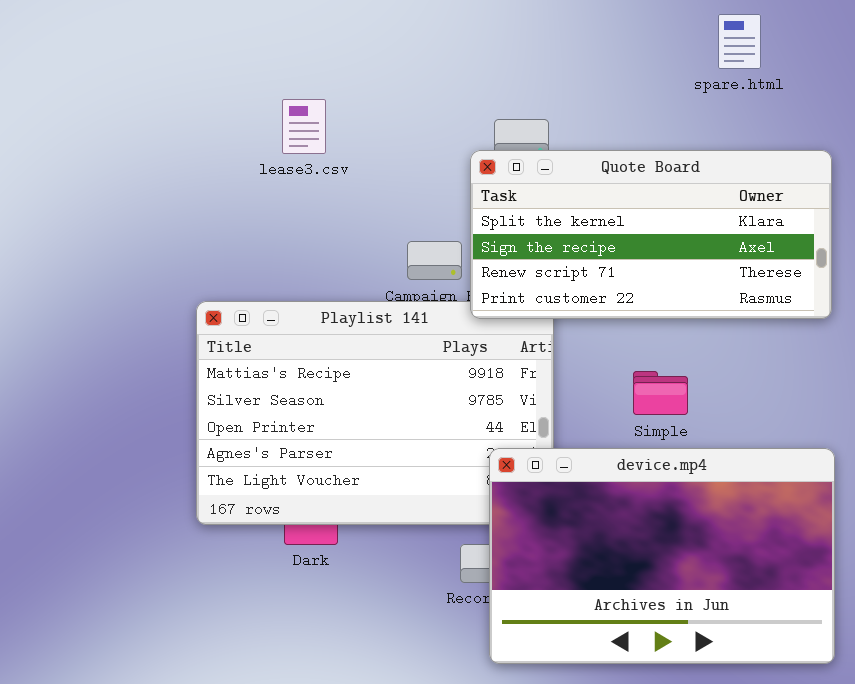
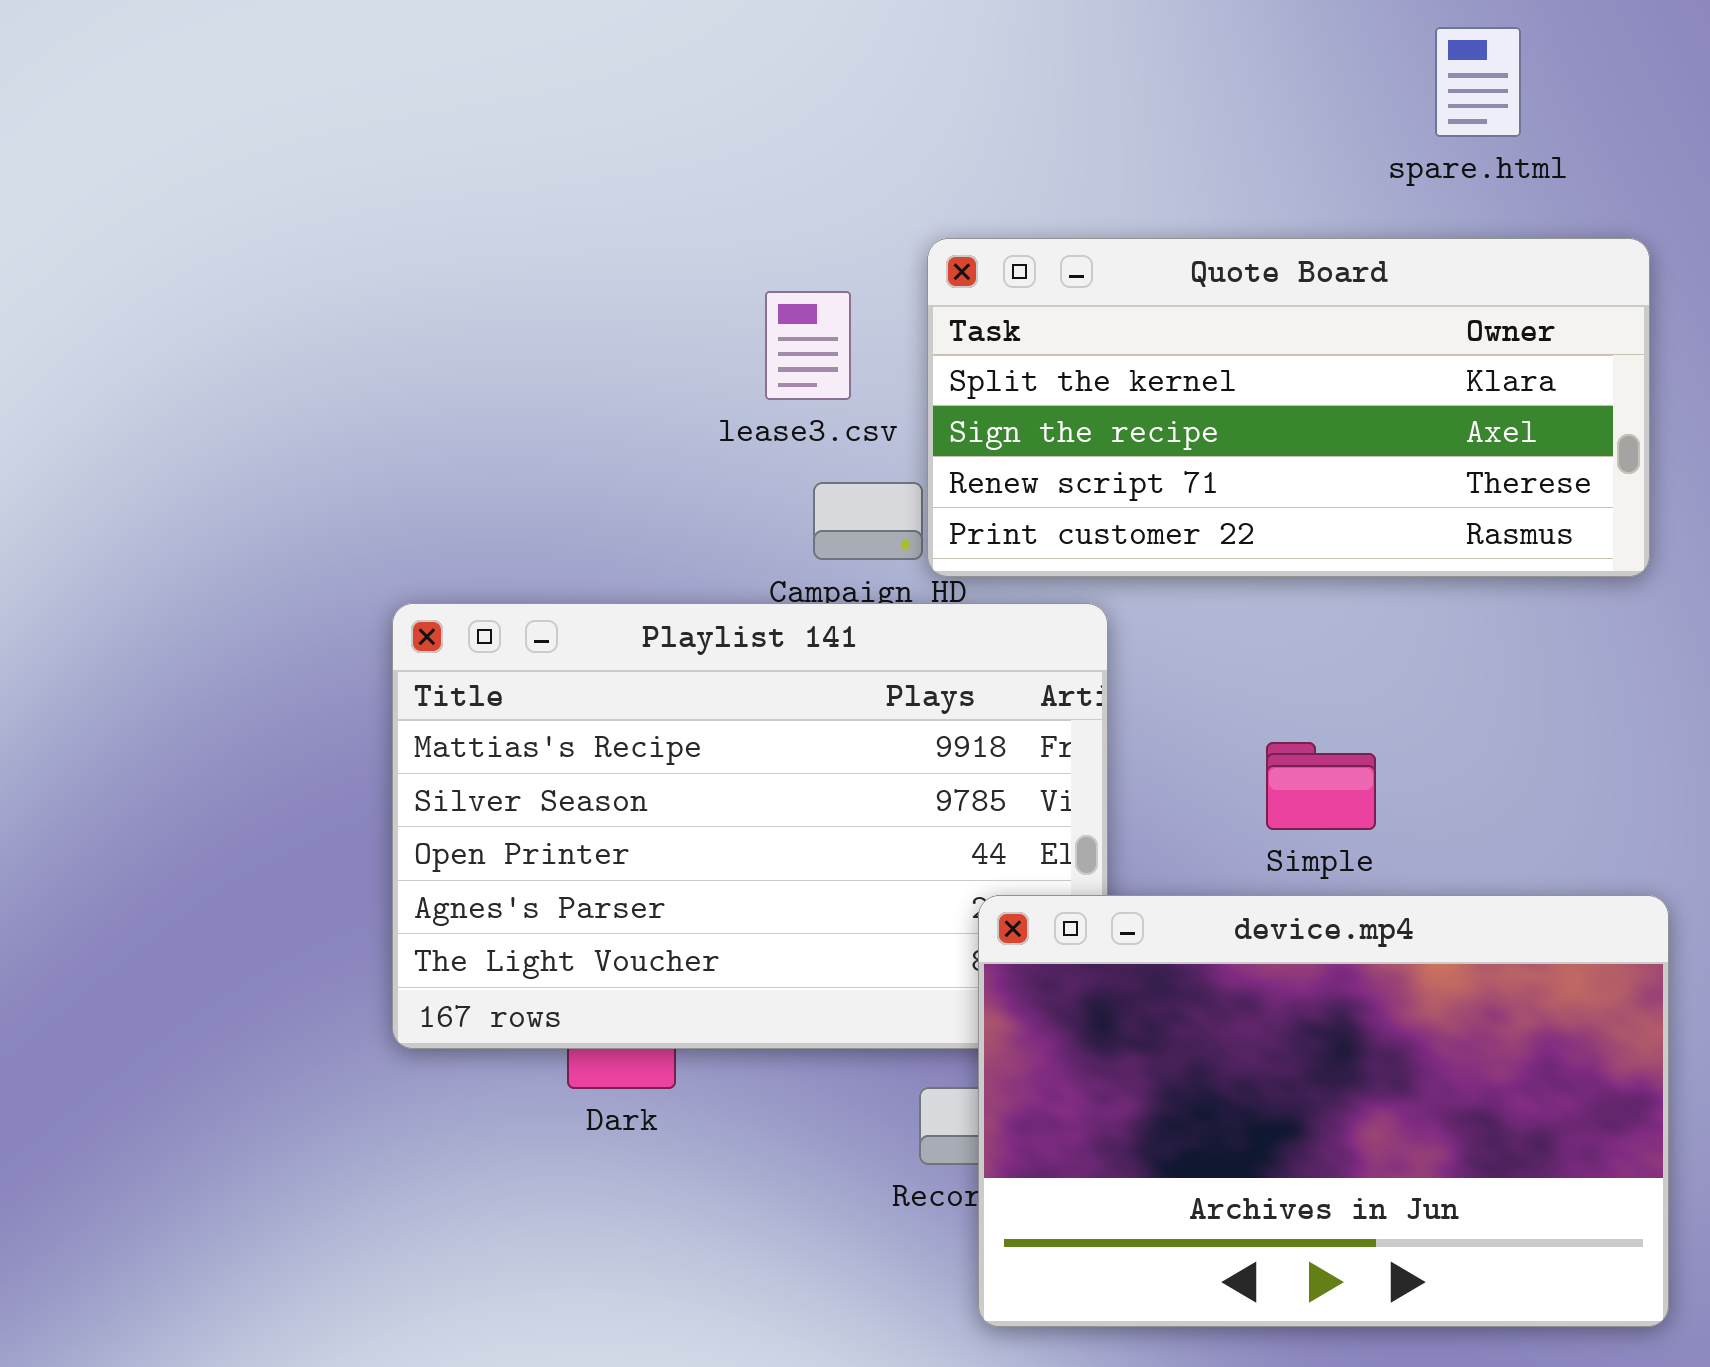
lease3.csv: [282,99,326,154] -> [765,291,851,400], moved
Quote Board: [470,150,832,319] -> [927,238,1650,577], moved

